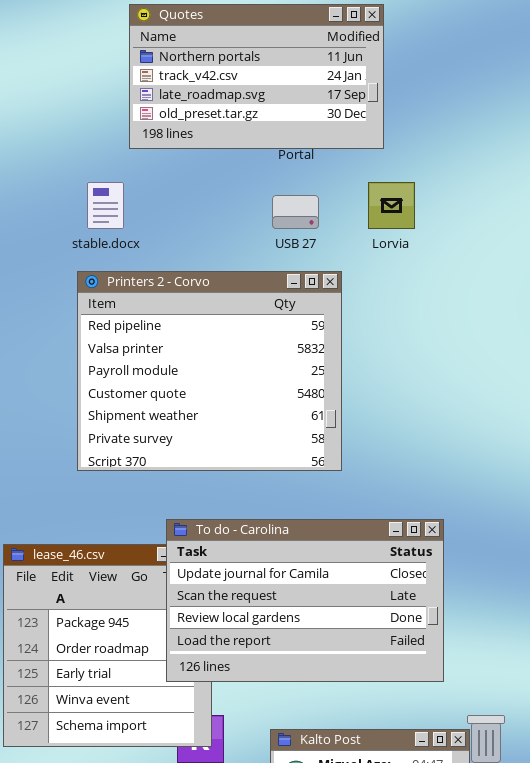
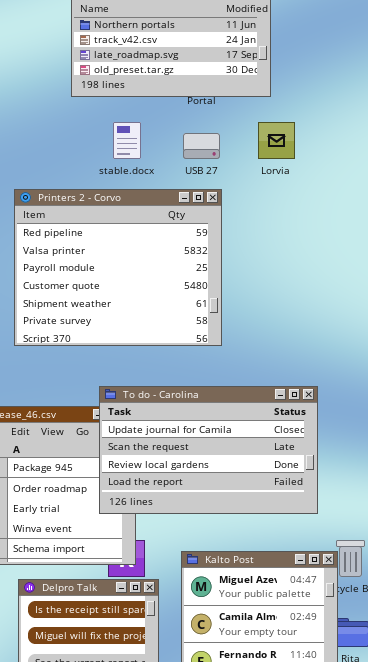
stable.docx: [87,182,124,229] -> [113,122,141,159], moved
Printers 2 - Corvo: [77,271,342,471] -> [14,189,222,346], moved

